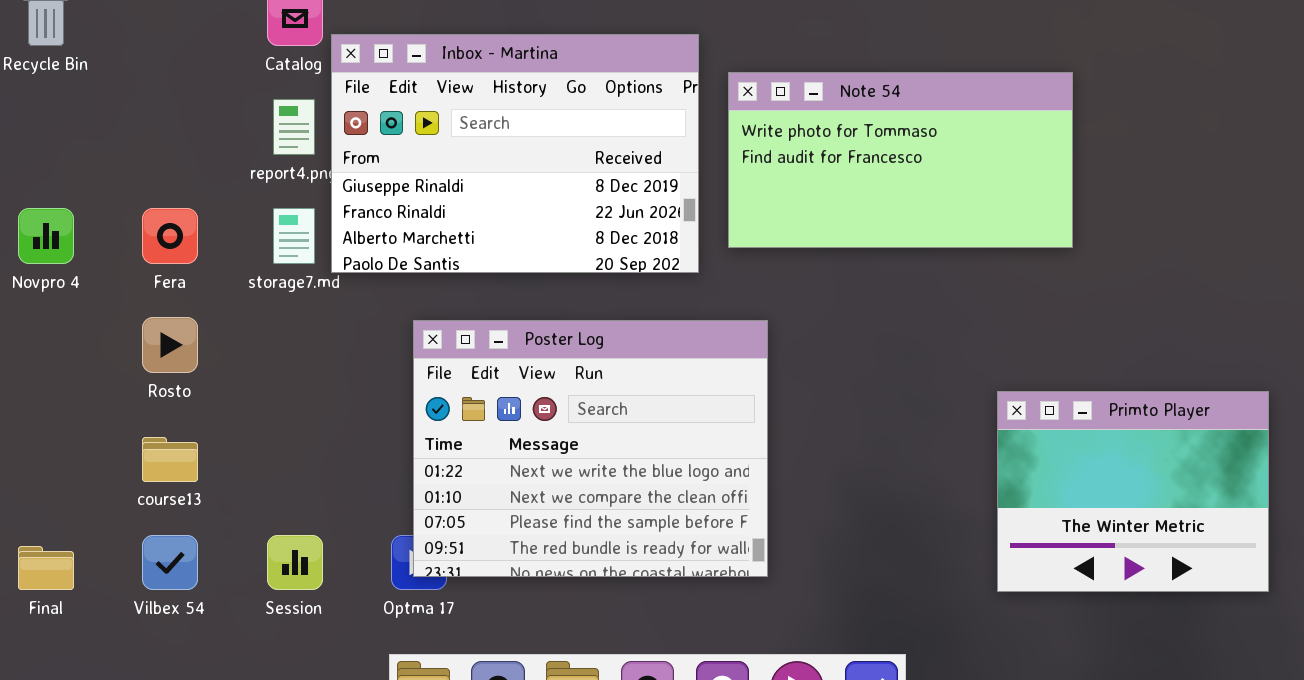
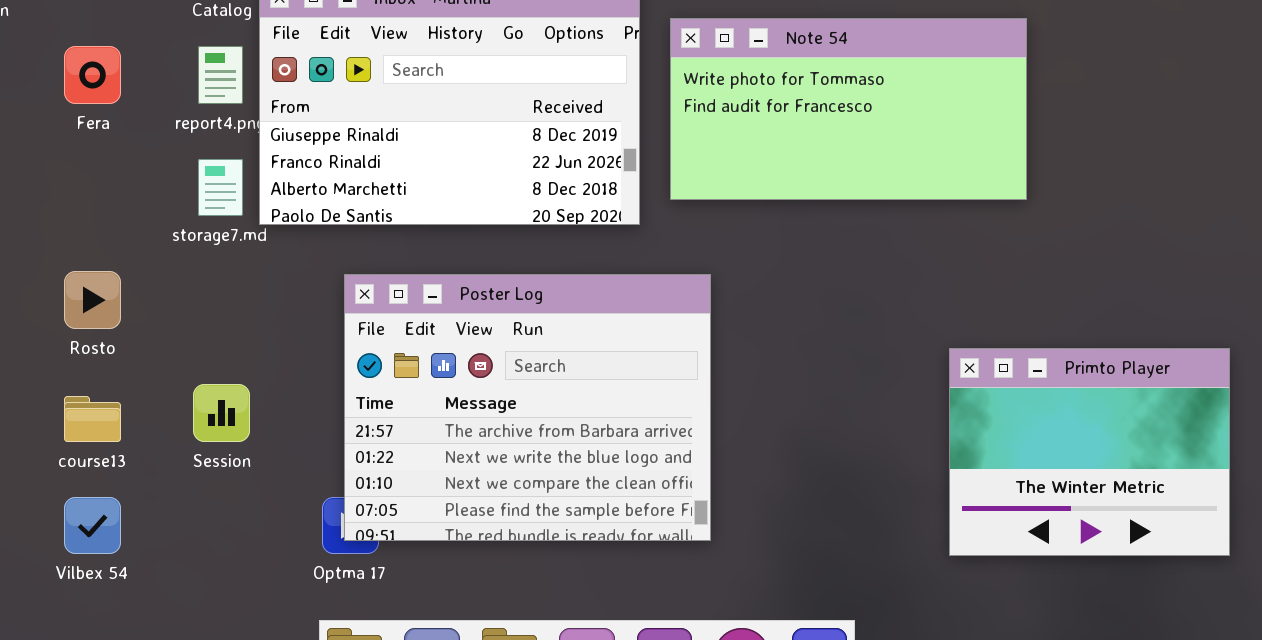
Fera: [142,208,198,264] -> [64,46,121,104], moved
Poster Log: [413,320,768,577] -> [344,274,711,541], scrolled up 1 row
Session: [267,535,323,590] -> [193,384,250,442], moved

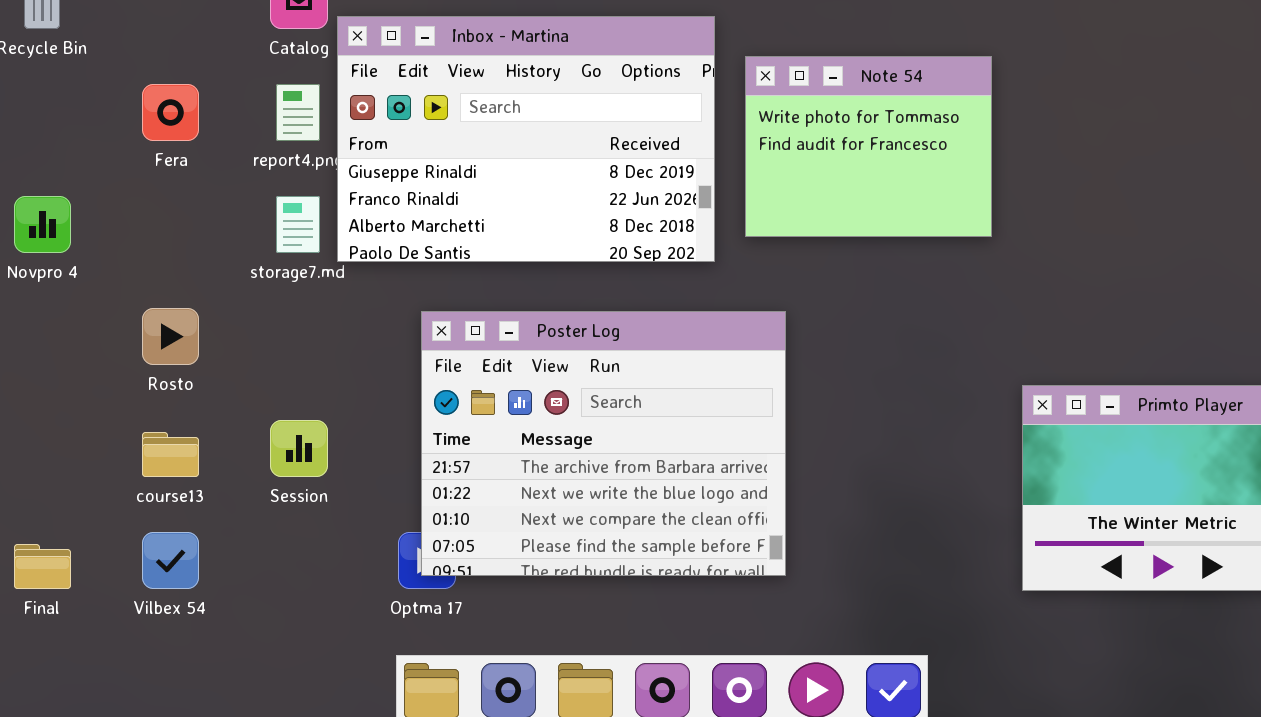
Note 54: [670,18,1027,200] -> [745,56,992,237], resized

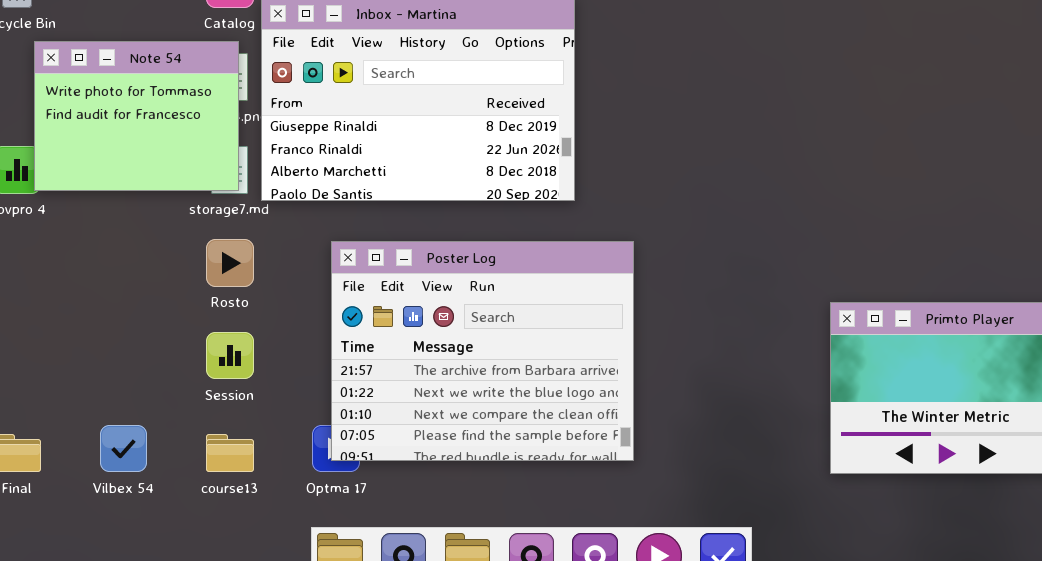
Note 54: [745,56,992,237] -> [34,41,239,191], moved
Rosto: [142,308,199,365] -> [206,239,254,287], moved
course13: [142,432,199,477] -> [206,434,254,472], moved

